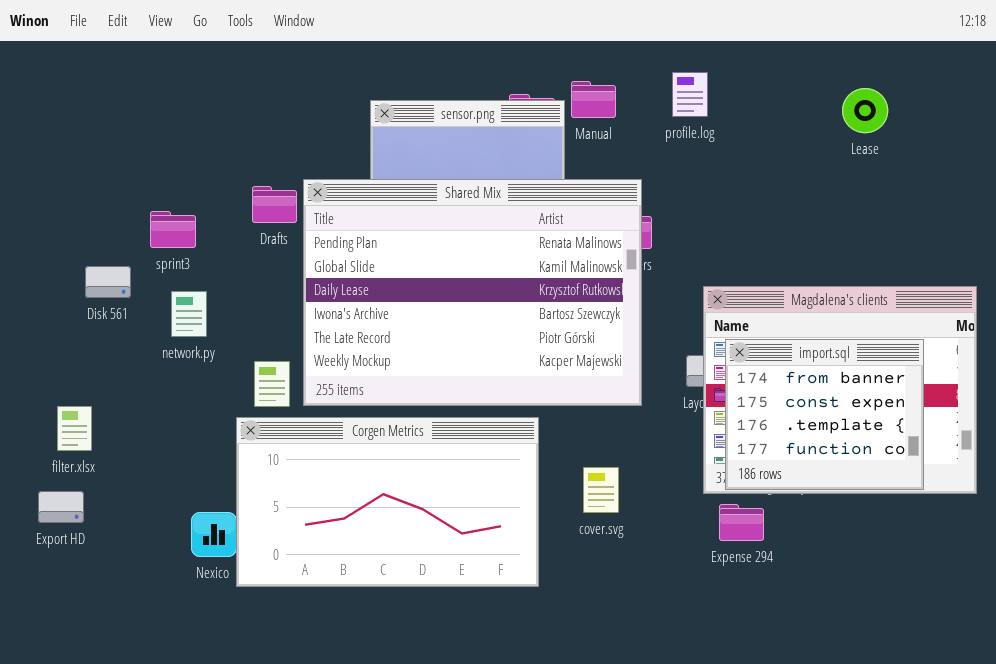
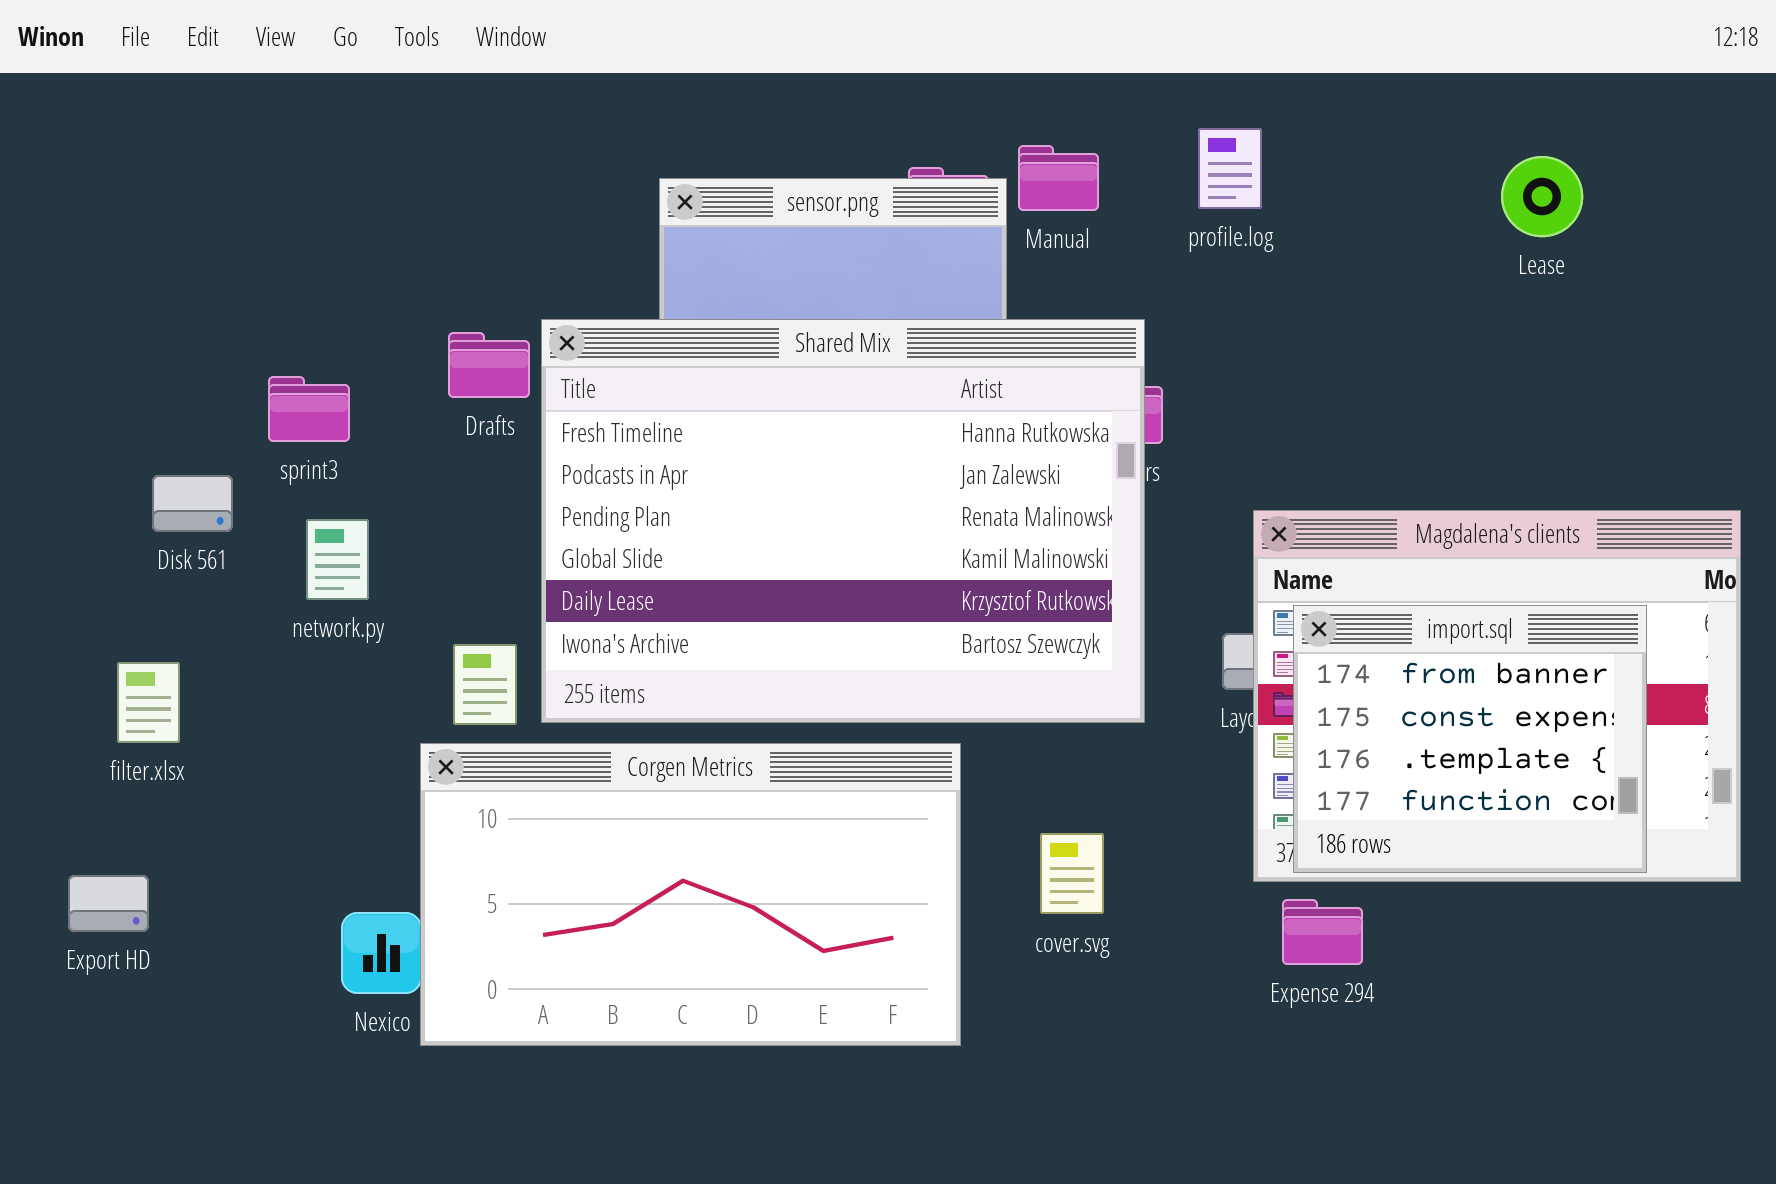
Shared Mix: [303,179,642,406] -> [541,319,1145,723], scrolled up 2 rows
filter.xlsx: [57,406,92,451] -> [117,662,180,743], moved

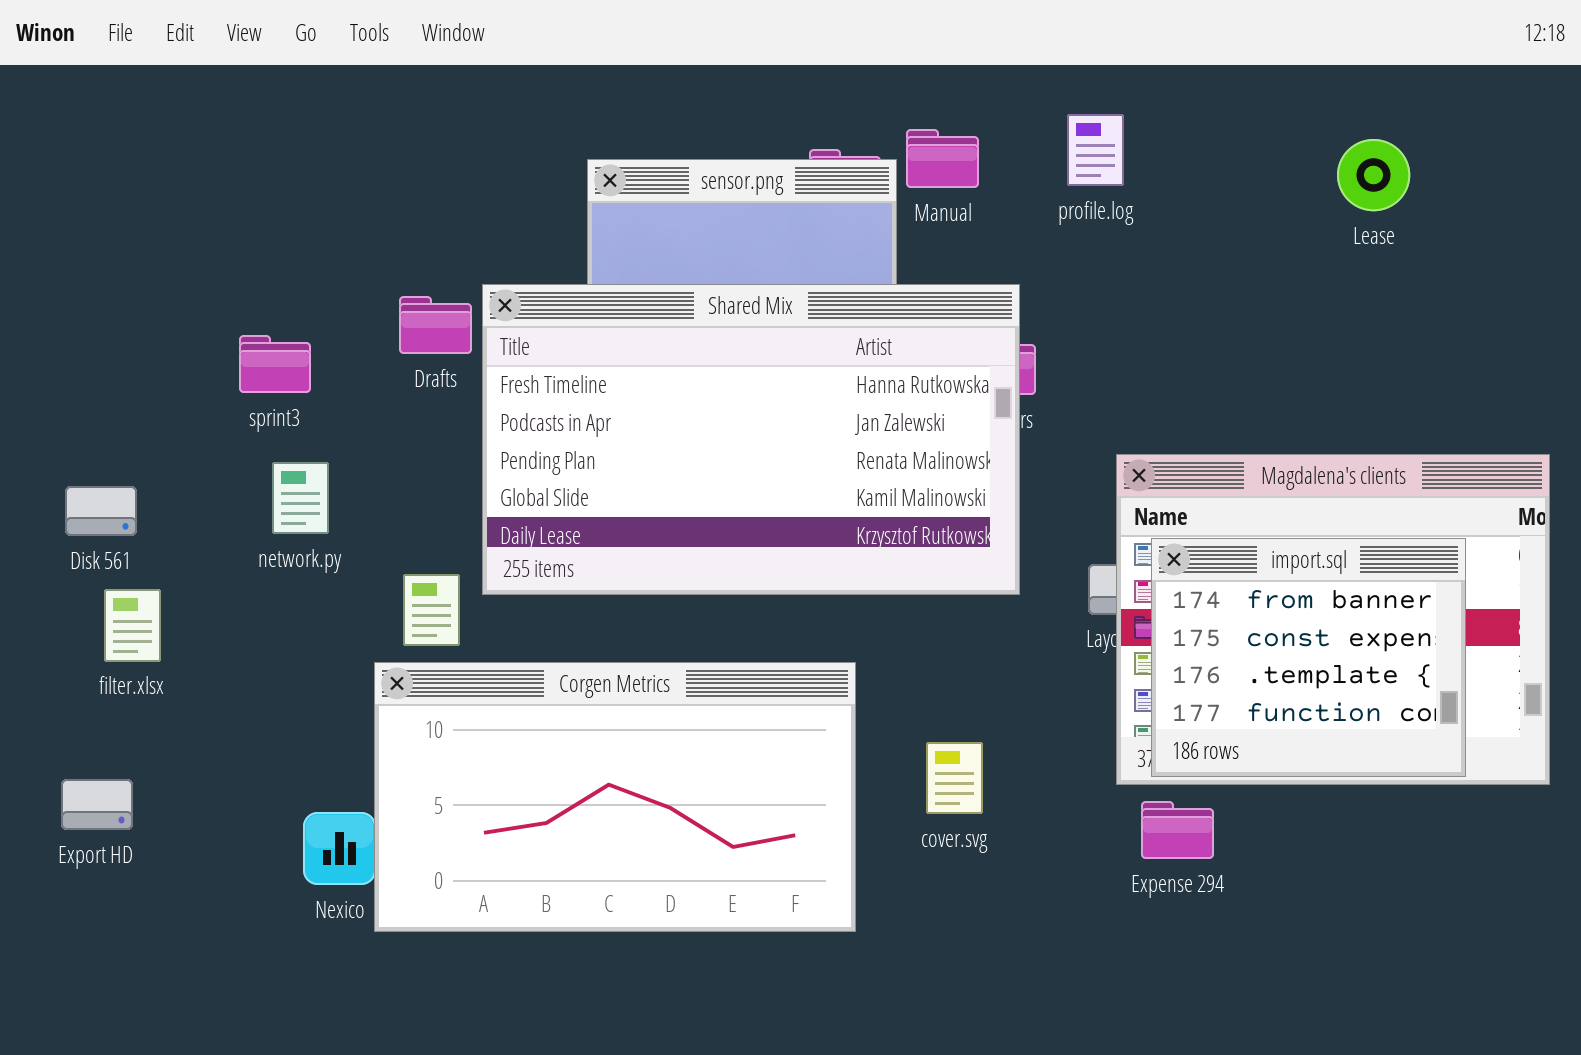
Shared Mix: [541,319,1145,723] -> [482,284,1020,595], resized
Disk 561: [152,475,233,532] -> [65,486,137,536], moved

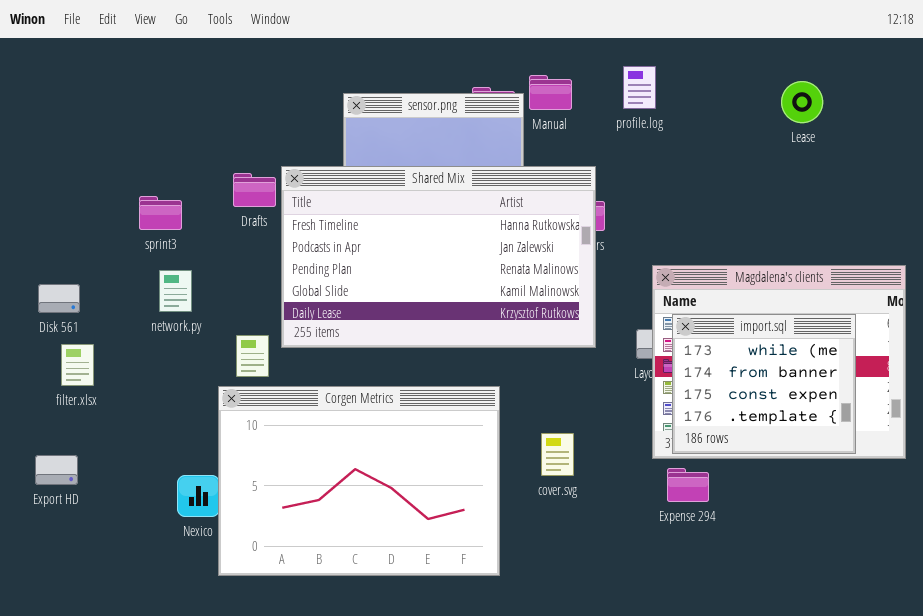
import.sql: [1151,538,1466,777] -> [672,314,856,454], scrolled up 1 row
Corgen Metrics: [374,662,856,932] -> [218,386,500,576], resized

